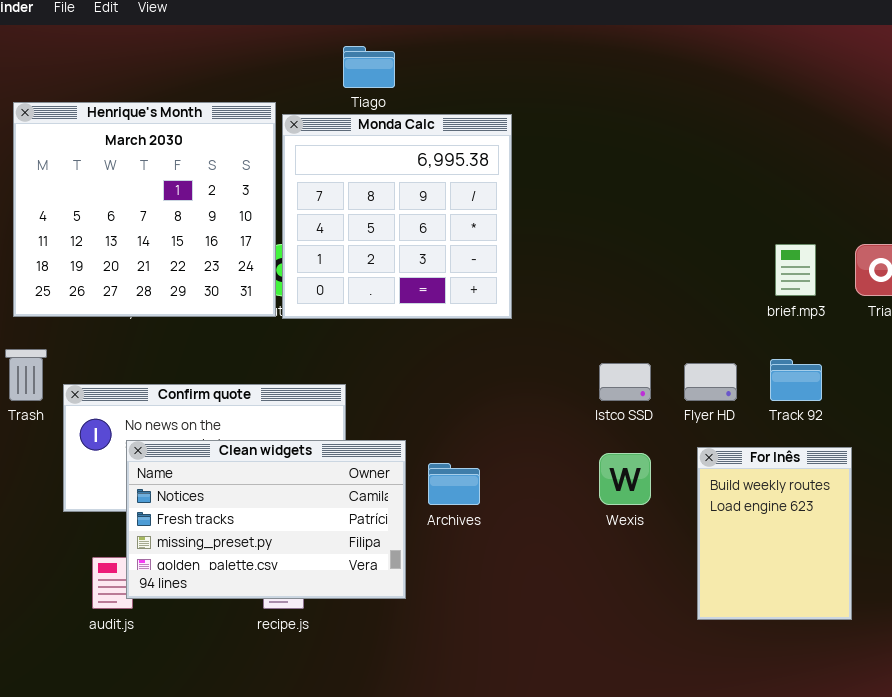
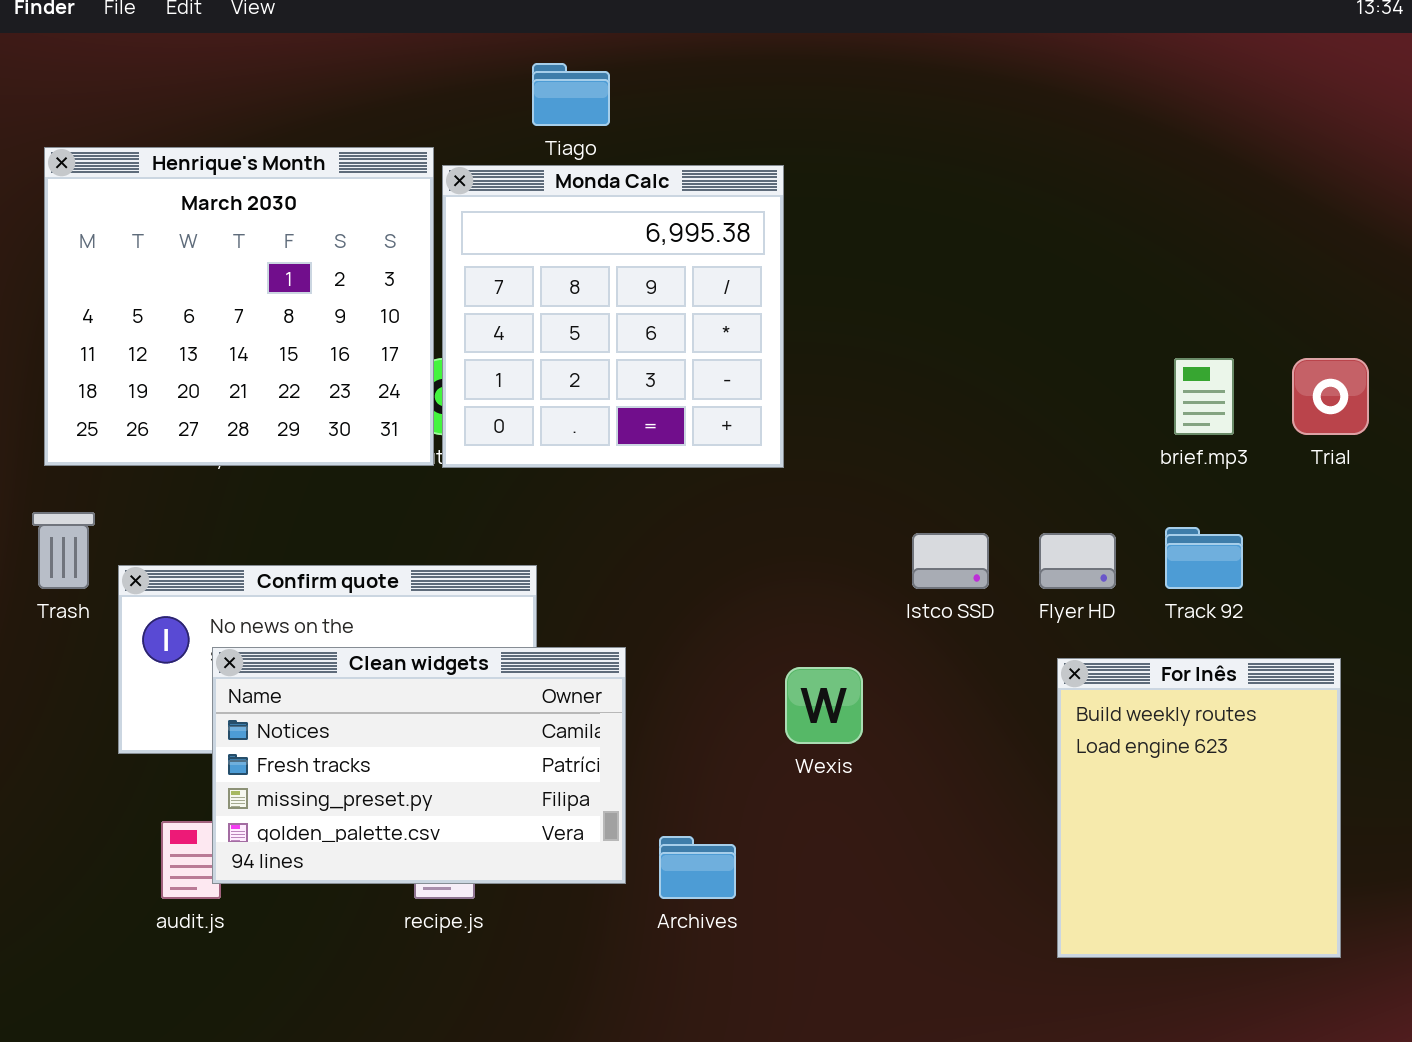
For Inês: [697,447,852,620] -> [1057,658,1341,958], resized
Wexis: [599,453,651,505] -> [785,667,863,744], moved
Archives: [428,463,480,505] -> [659,836,736,899], moved

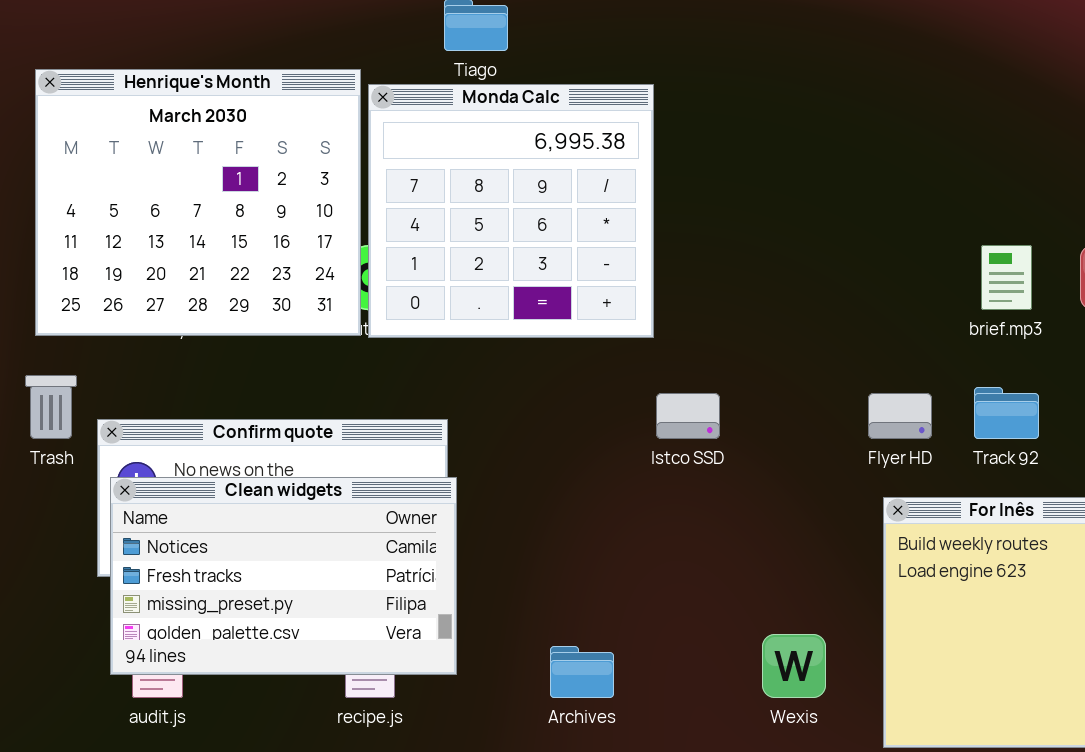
Istco SSD: [912,533,989,589] -> [656,393,720,439], moved
Clean widgets: [212,647,626,884] -> [110,477,457,675], moved
Wexis: [785,667,863,744] -> [762,634,826,698], moved

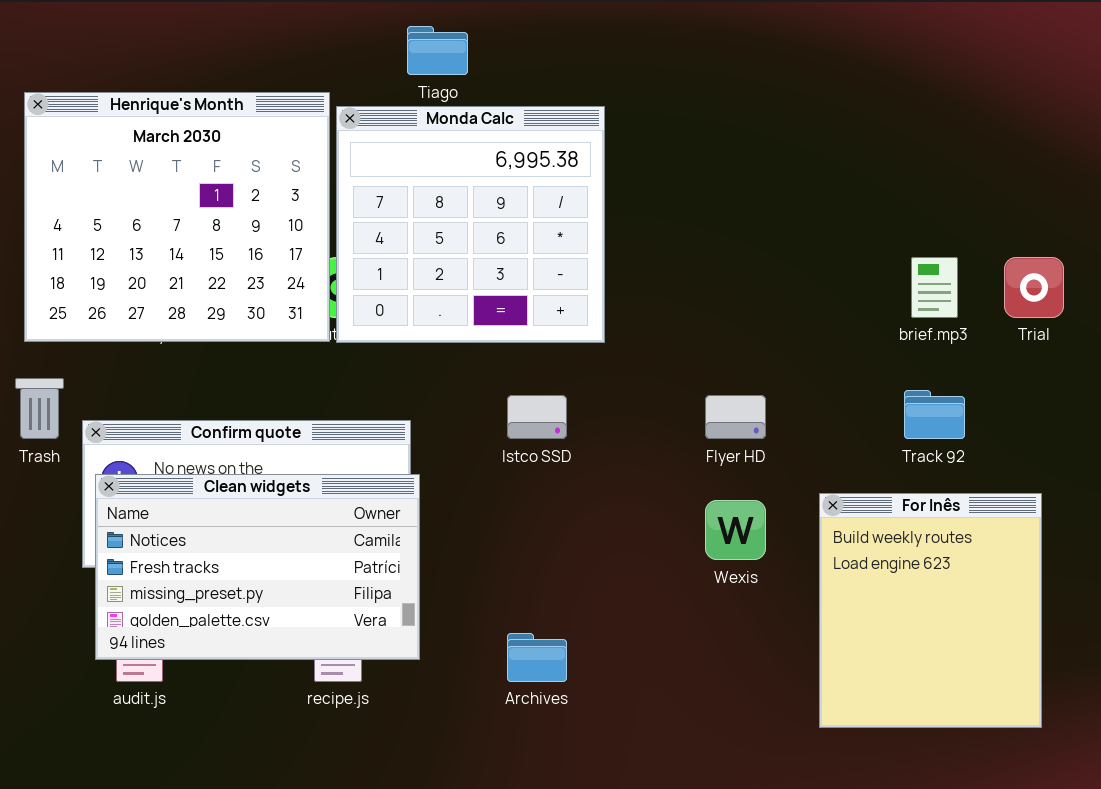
Istco SSD: [656,393,720,439] -> [507,395,567,439], moved
Flyer HD: [868,393,932,439] -> [705,395,766,439], moved
Wexis: [762,634,826,698] -> [705,500,766,560], moved

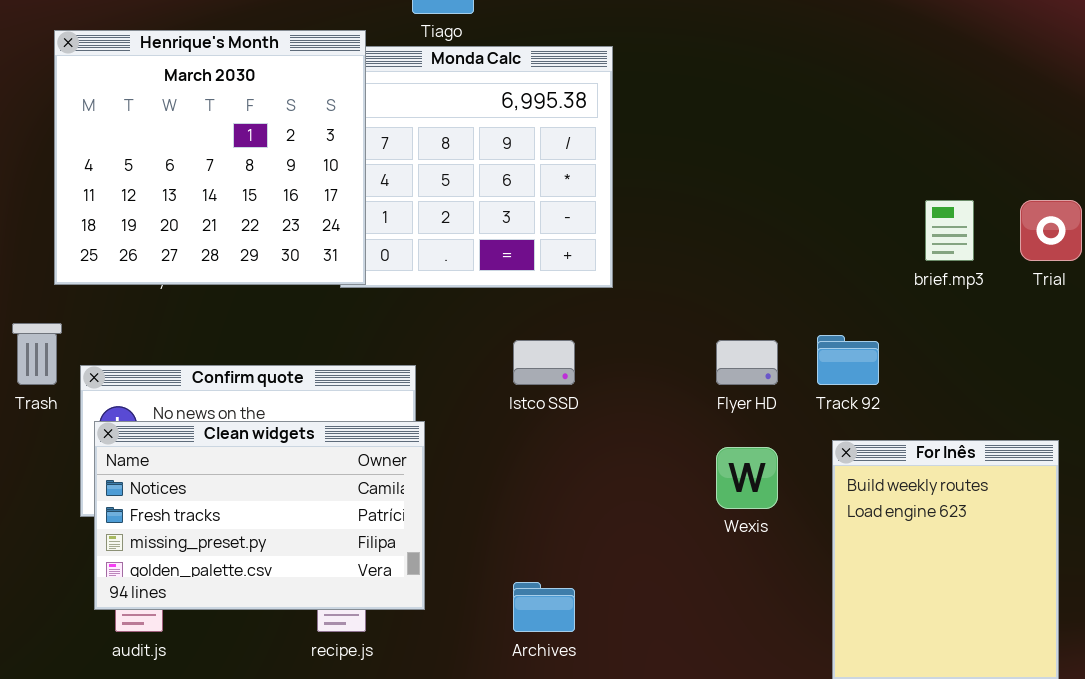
Henrique's Month: [24,92,330,342] -> [54,30,366,285], moved
Track 92: [904,390,965,439] -> [817,335,879,385], moved

